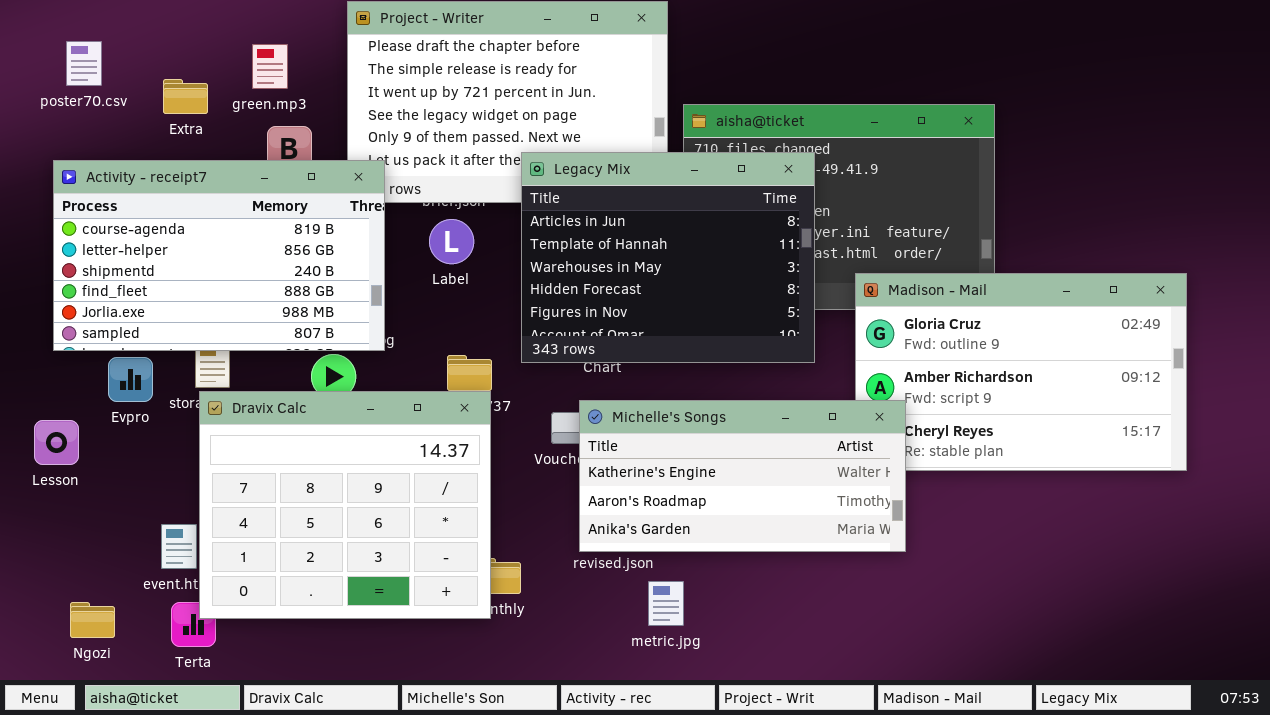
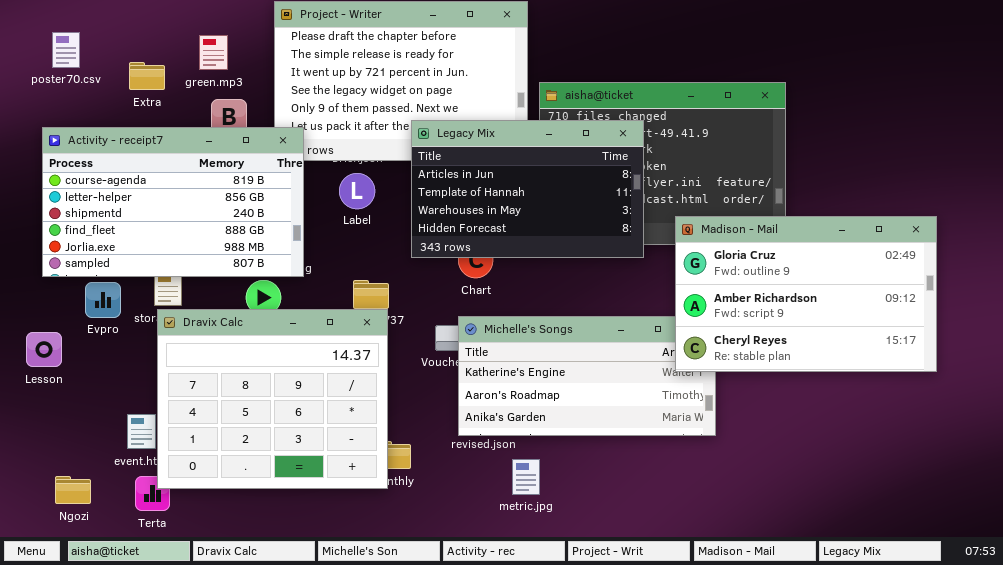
Legacy Mix: [521,152,815,363] -> [411,120,644,258], resized
Madison - Mail: [855,273,1187,471] -> [675,216,937,372], raised

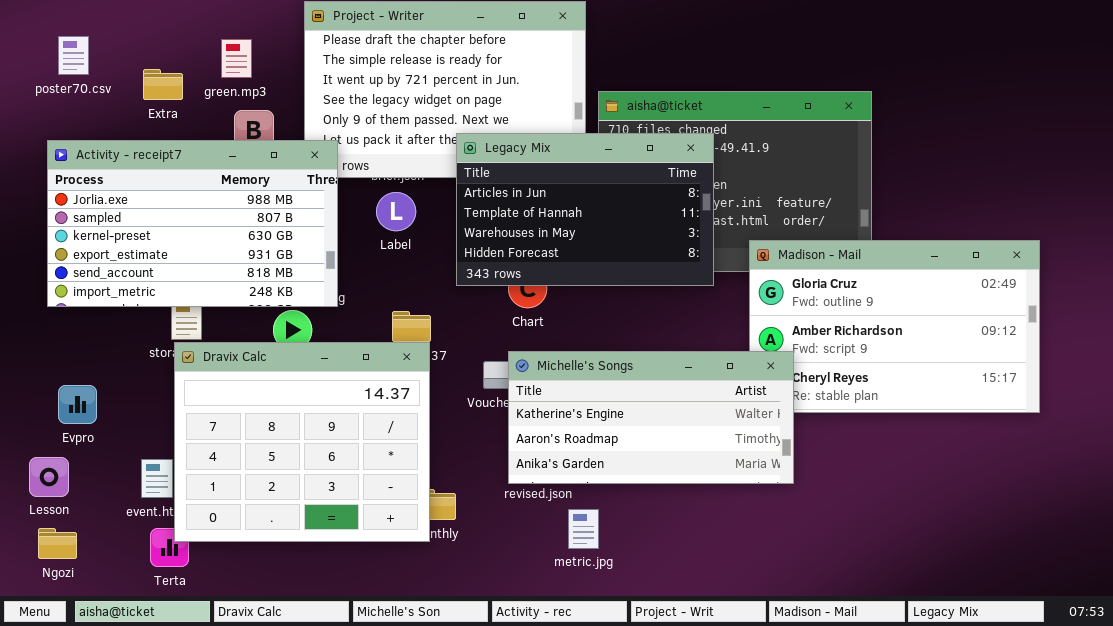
Activity - receipt7: [42,127,304,277] -> [47,140,338,307], scrolled down 4 rows
Evpro: [85,282,121,318] -> [58,385,97,424], moved
Michelle's Songs: [458,316,716,436] -> [508,351,794,484], raised
Lesson: [26,332,62,367] -> [29,457,69,497], moved
Ngozi: [55,476,91,504] -> [38,528,77,559], moved

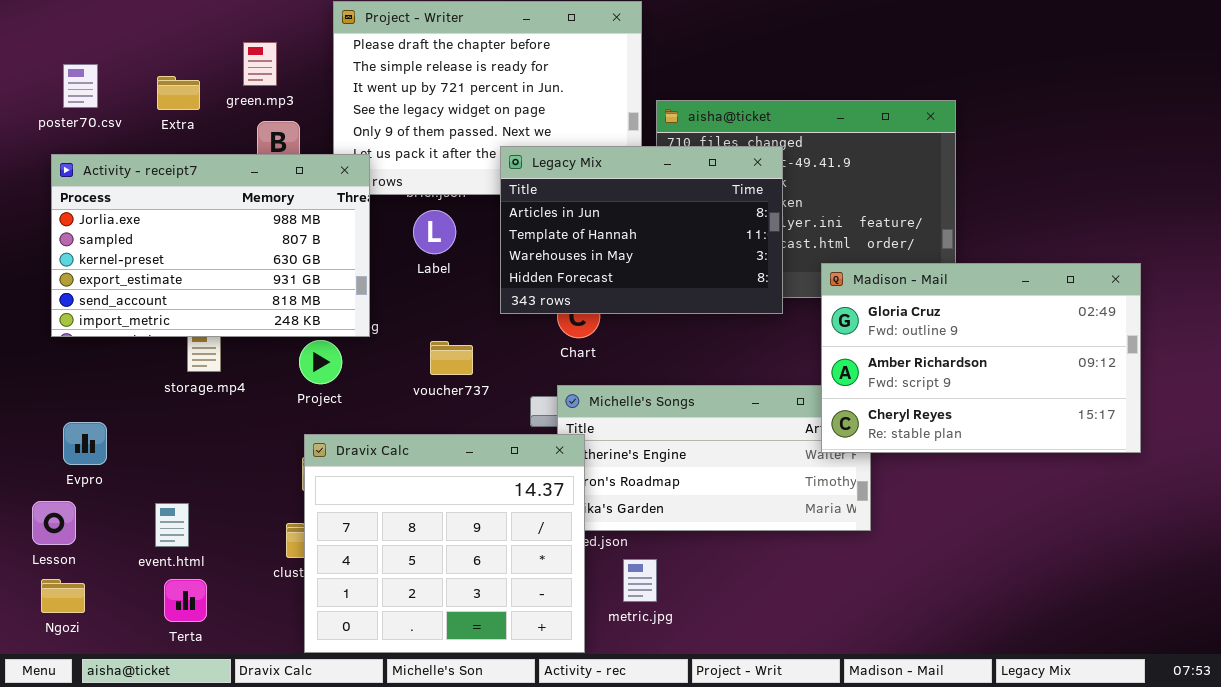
poster70.csv: [58,36,89,75] -> [63,64,98,108], moved
Madison - Mail: [749,240,1040,413] -> [821,263,1141,453], raised
Dravix Calc: [174,342,430,542] -> [304,434,585,653], moved

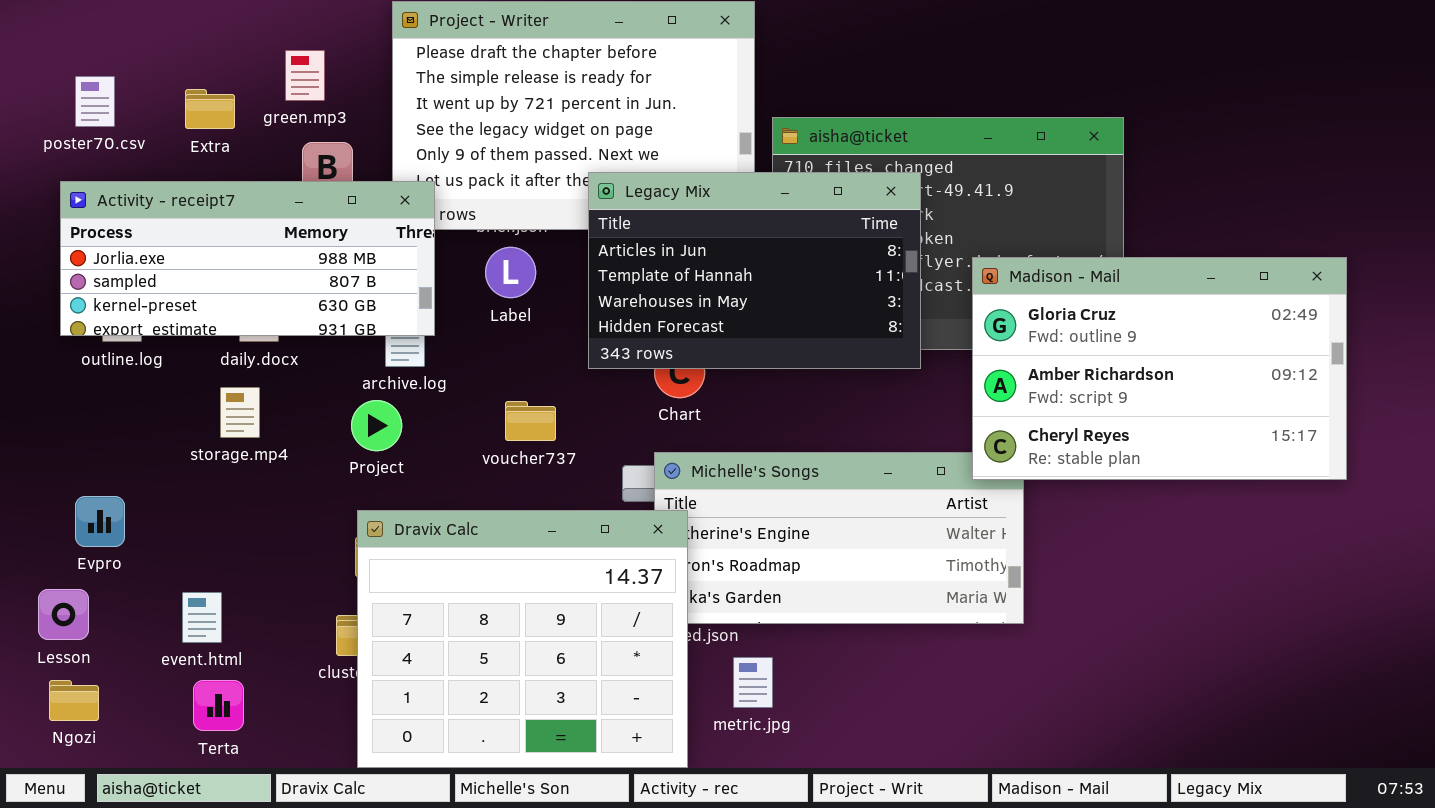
Activity - receipt7: [51,154,370,337] -> [60,181,435,336], resized
Madison - Mail: [821,263,1141,453] -> [972,257,1347,480], moved

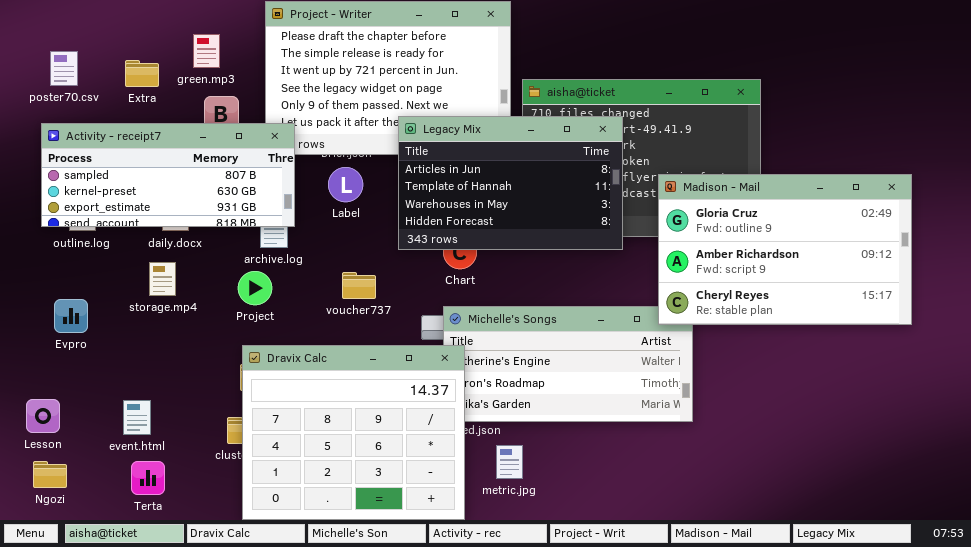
Activity - receipt7: [60,181,435,336] -> [41,123,295,227], scrolled down 1 row
Evpro: [75,496,125,547] -> [54,299,88,333], moved

